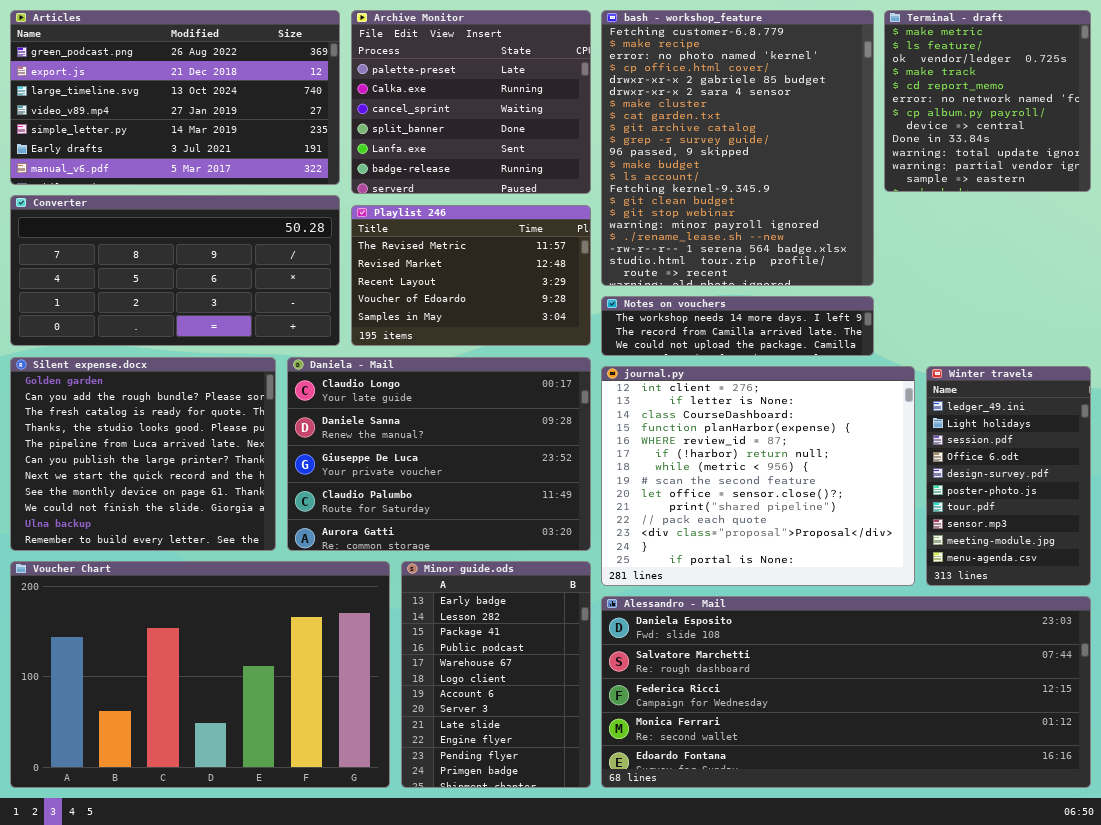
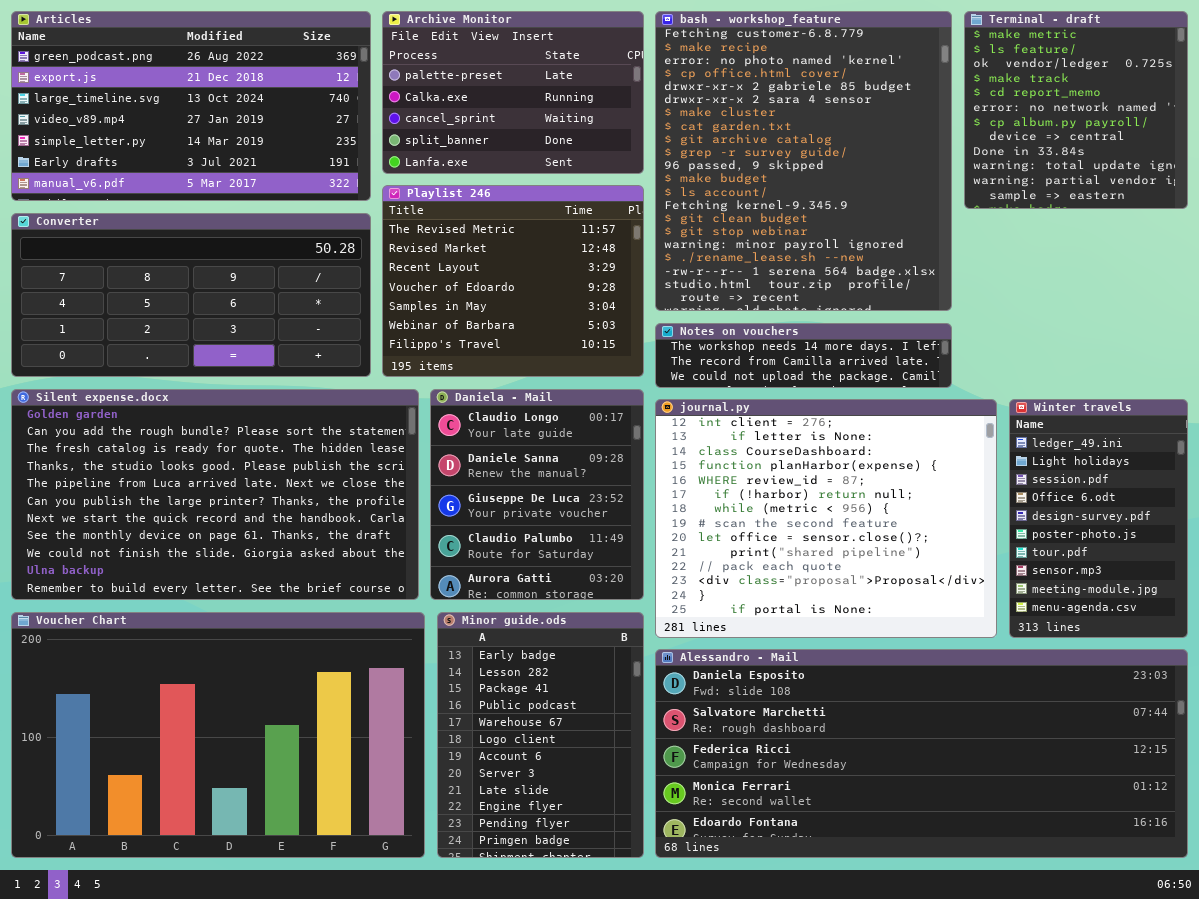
Archive Monitor: [351,10,591,194] -> [382,11,644,174], resized
Playlist 246: [351,205,591,346] -> [382,185,644,377], resized
Silent expense.docx: [10,357,276,551] -> [11,389,419,600], resized
Daniela - Mail: [287,357,591,551] -> [430,389,644,600], resized

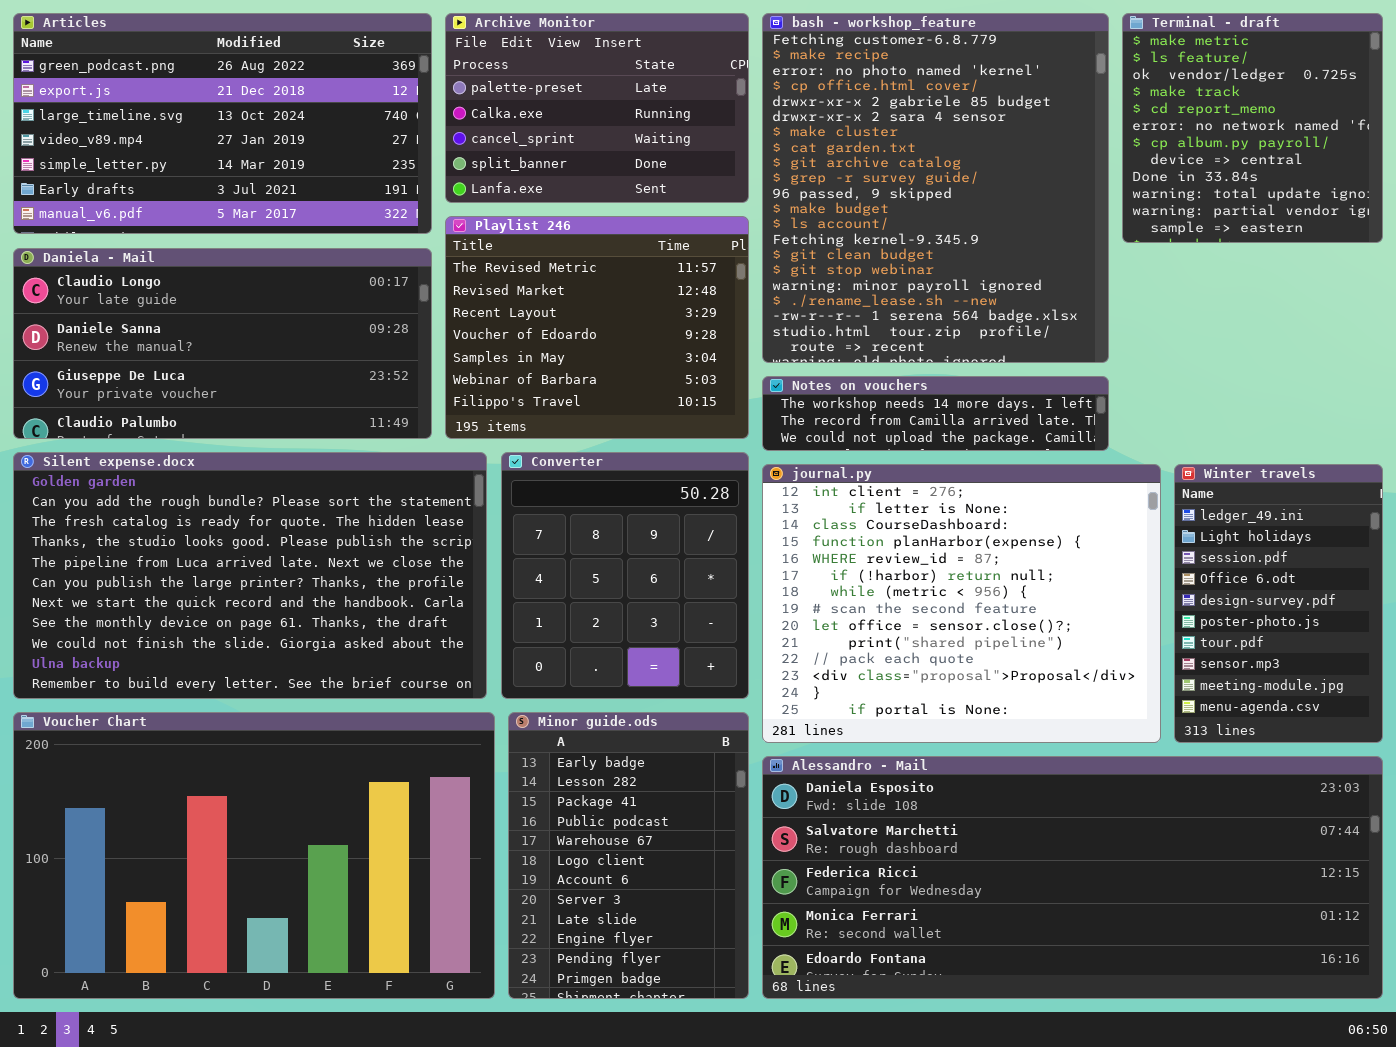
Converter: [11,213,371,377] -> [501,452,749,699], moved, resized
Daniela - Mail: [430,389,644,600] -> [13,248,432,439], moved, resized

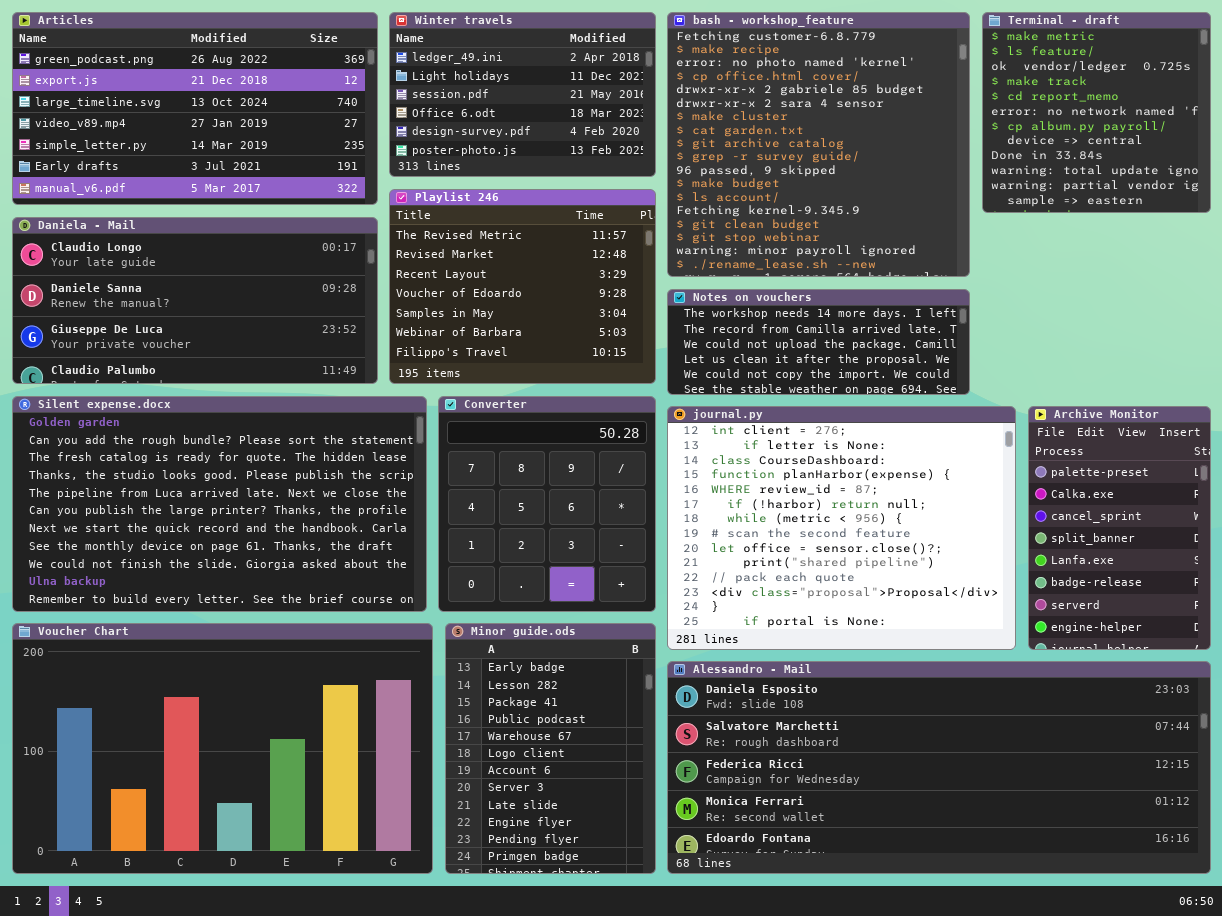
Archive Monitor: [445,13,749,203] -> [1028,406,1211,650], moved, resized
bash - workshop_feature: [762,13,1109,363] -> [667,12,970,277], resized
Notes on vouchers: [762,376,1109,451] -> [667,289,970,395], resized
Winter travels: [1174,464,1383,743] -> [389,12,656,177], moved, resized

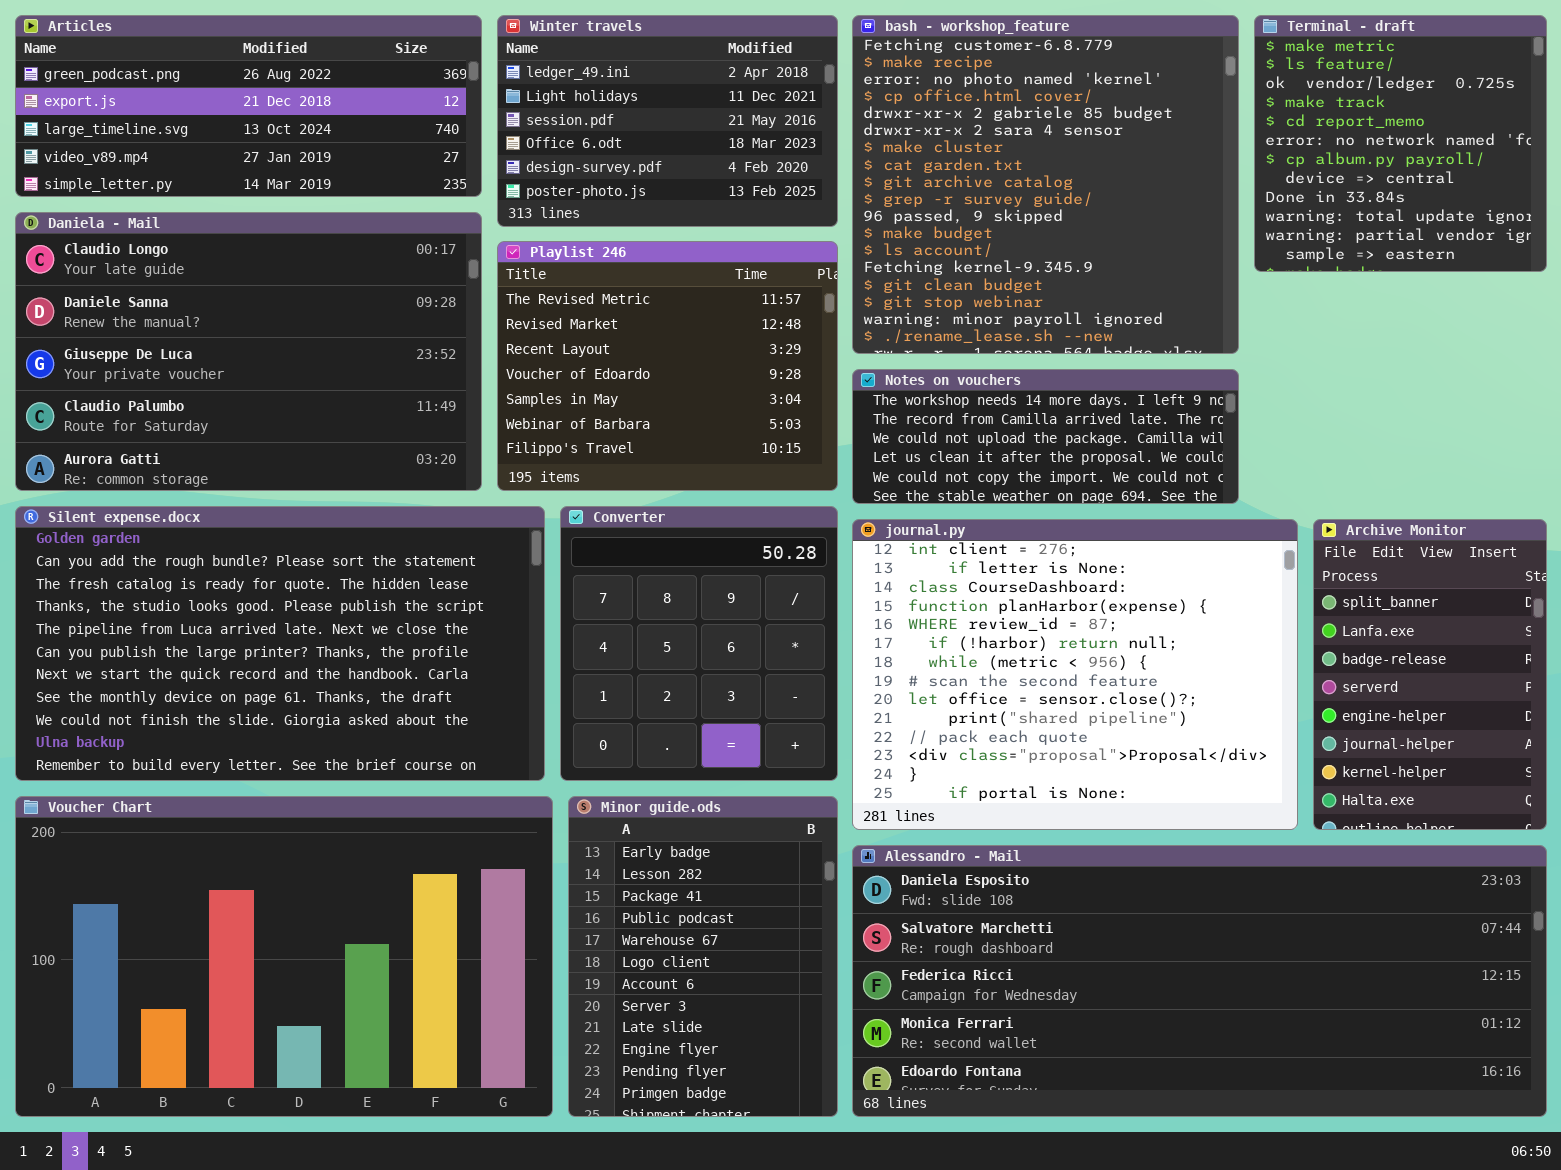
Articles: [12,12,378,205] -> [15,15,482,197], resized
Daniela - Mail: [12,217,378,384] -> [15,212,482,491], resized
Archive Monitor: [1028,406,1211,650] -> [1313,519,1547,830], scrolled down 3 rows

